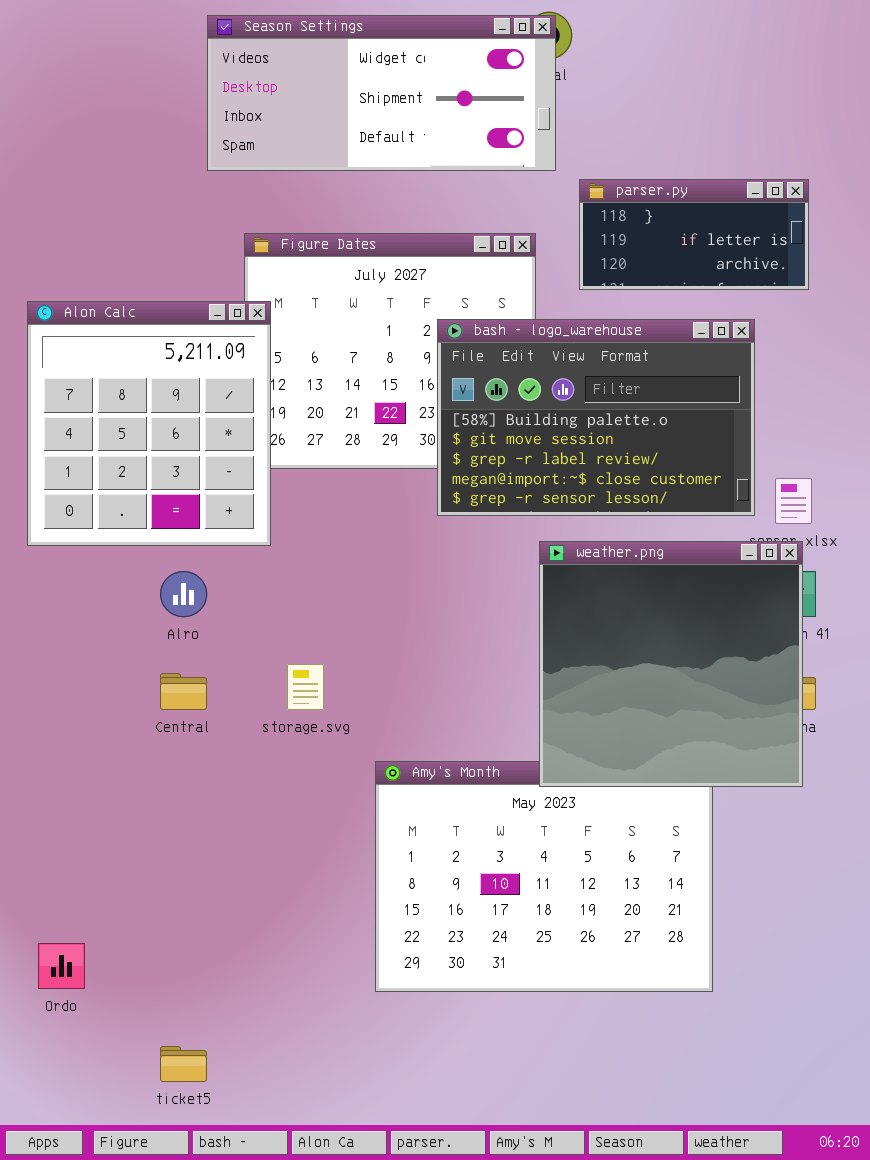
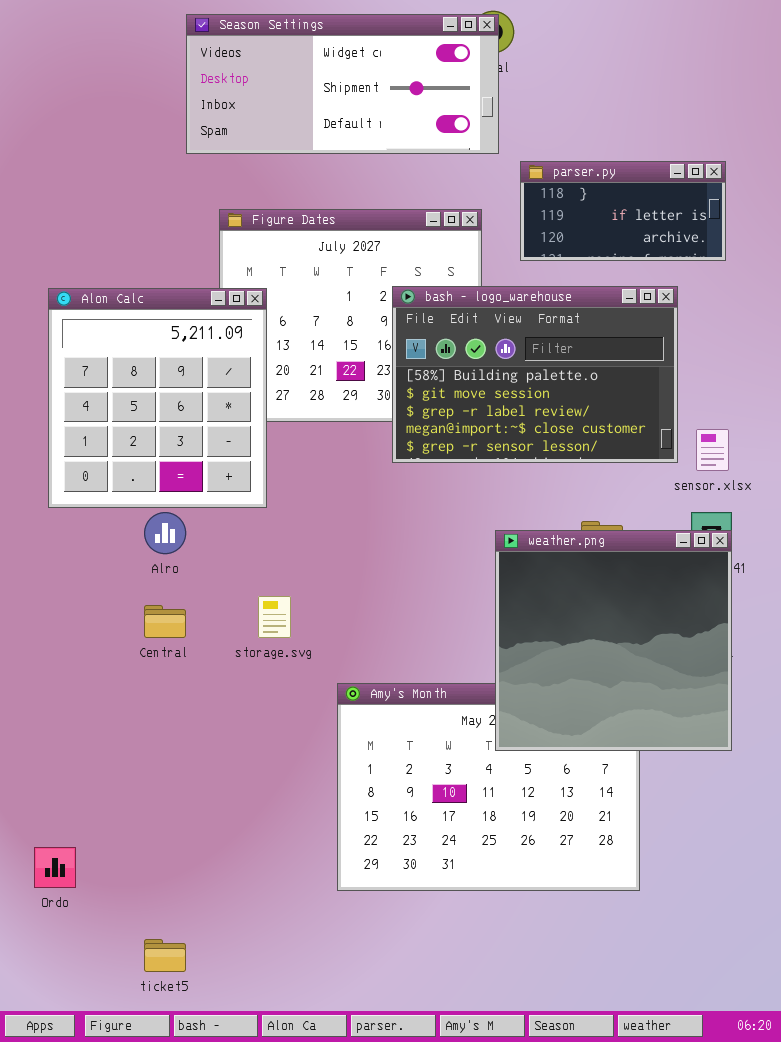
Alon Calc: [27,301,271,546] -> [48,288,267,508], moved
weather.png: [539,541,803,787] -> [495,530,732,751], moved

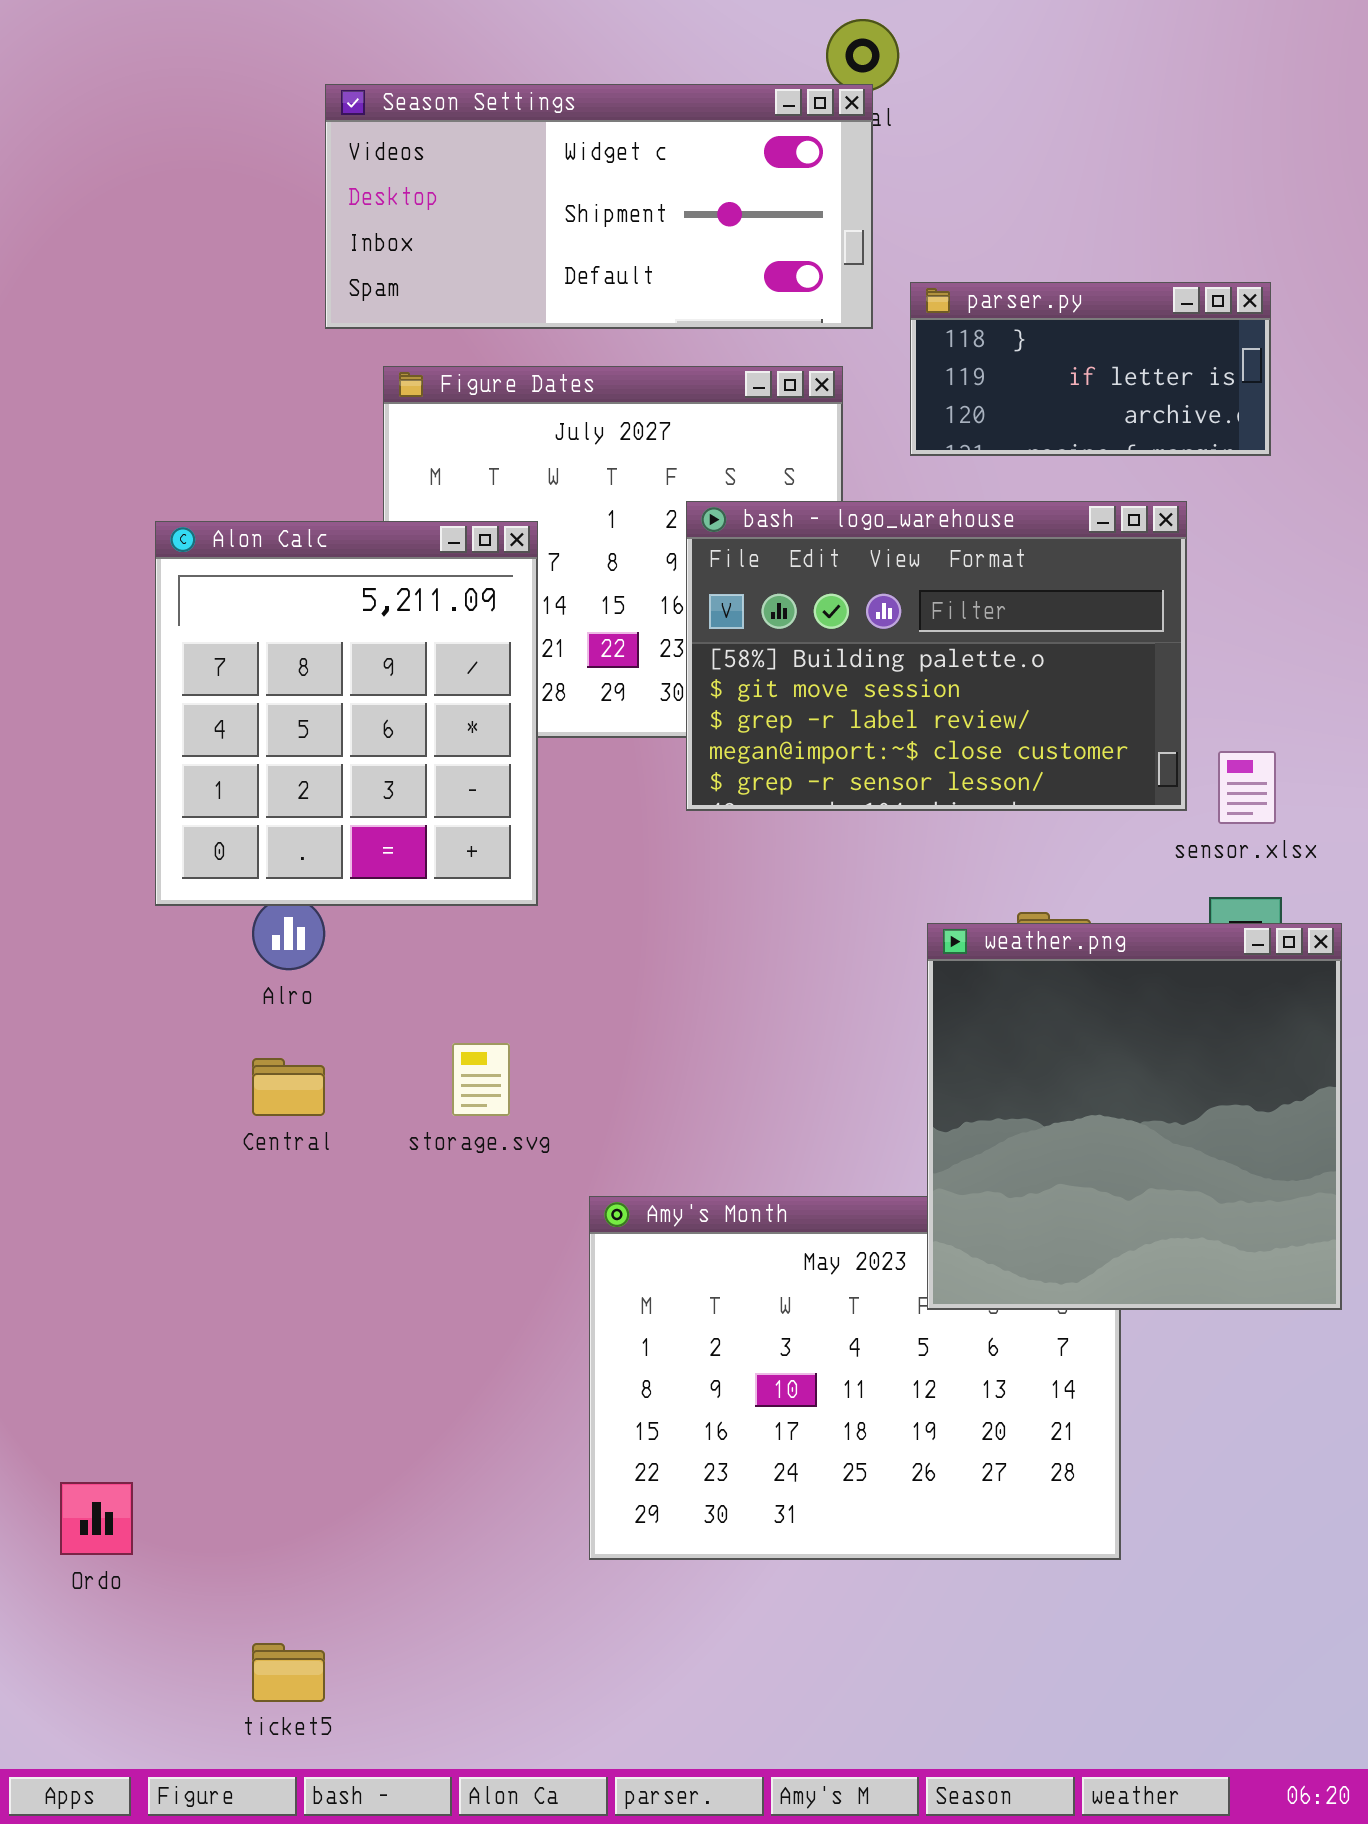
Season Settings: [186,14,499,154] -> [325,84,873,329], moved
Alon Calc: [48,288,267,508] -> [155,521,538,906], moved
weather.png: [495,530,732,751] -> [927,923,1342,1310], moved

